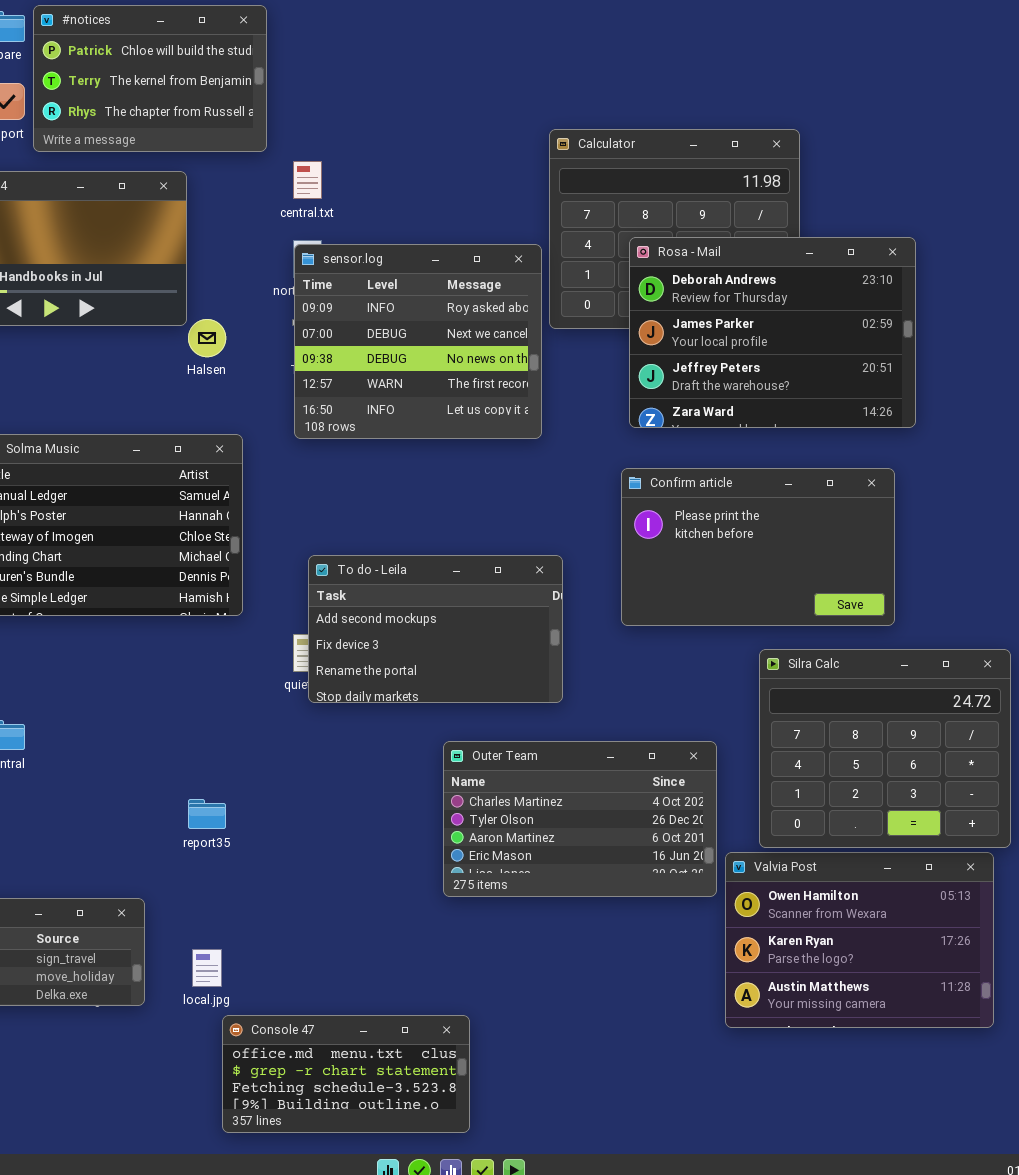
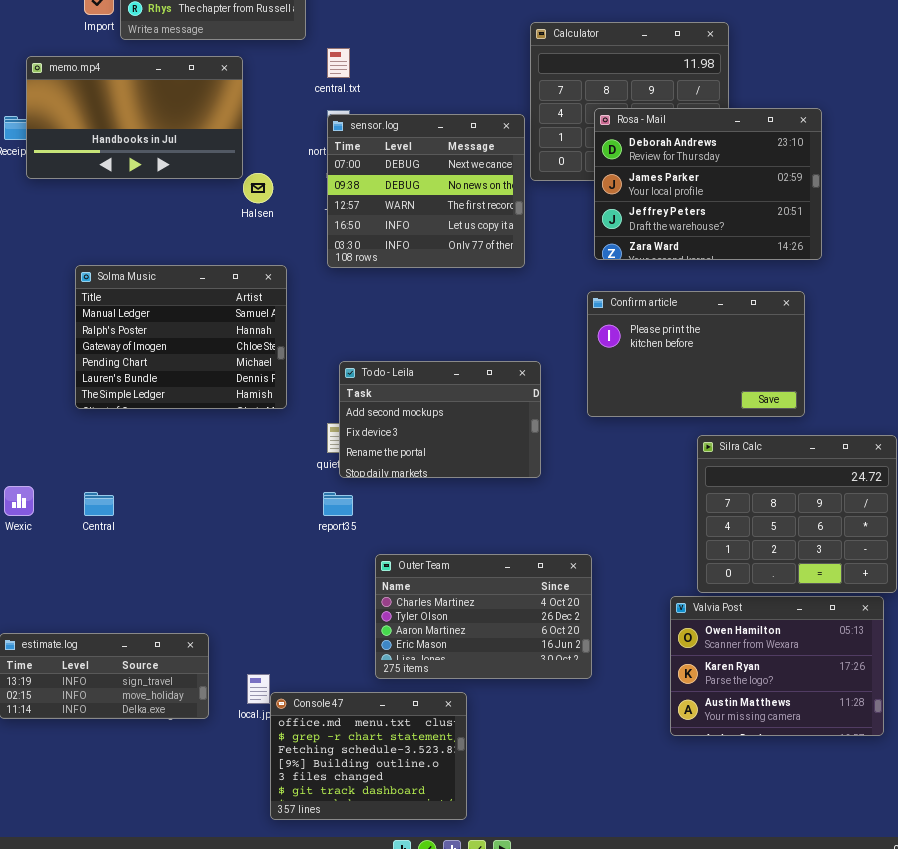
sensor.log: [294,244,542,439] -> [327,114,525,268], scrolled down 1 row
Outer Team: [443,741,717,897] -> [375,554,592,679], moved
report35: [188,799,226,829] -> [323,492,353,516], moved
Console 47: [222,1015,470,1133] -> [270,692,467,820], resized

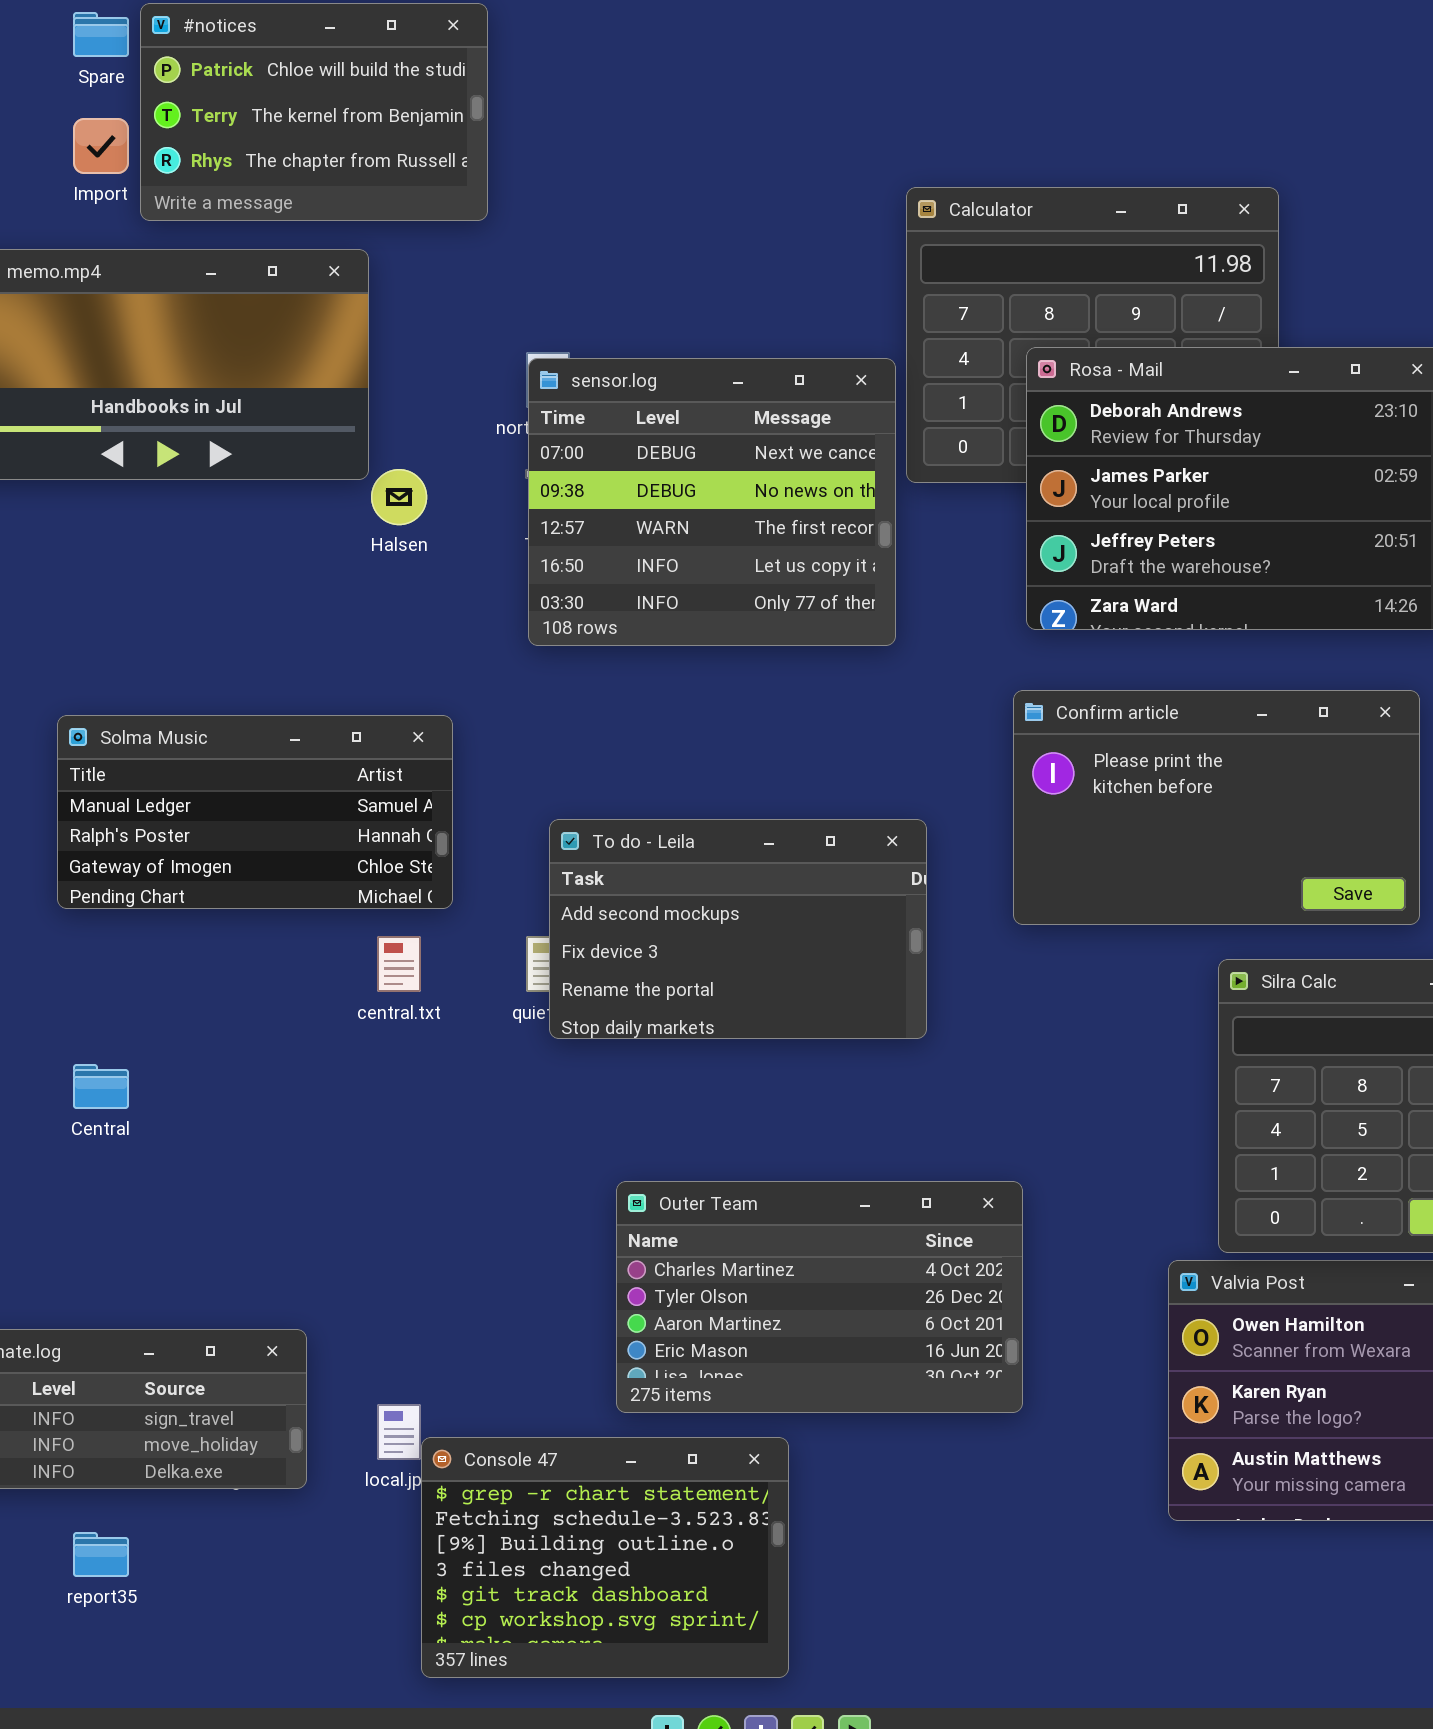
central.txt: [327,48,350,78] -> [377,936,421,992], moved
Solma Music: [75,265,287,409] -> [57,715,453,909], resized
report35: [323,492,353,516] -> [73,1532,129,1577], moved
Console 47: [270,692,467,820] -> [421,1437,789,1678], scrolled down 1 row

